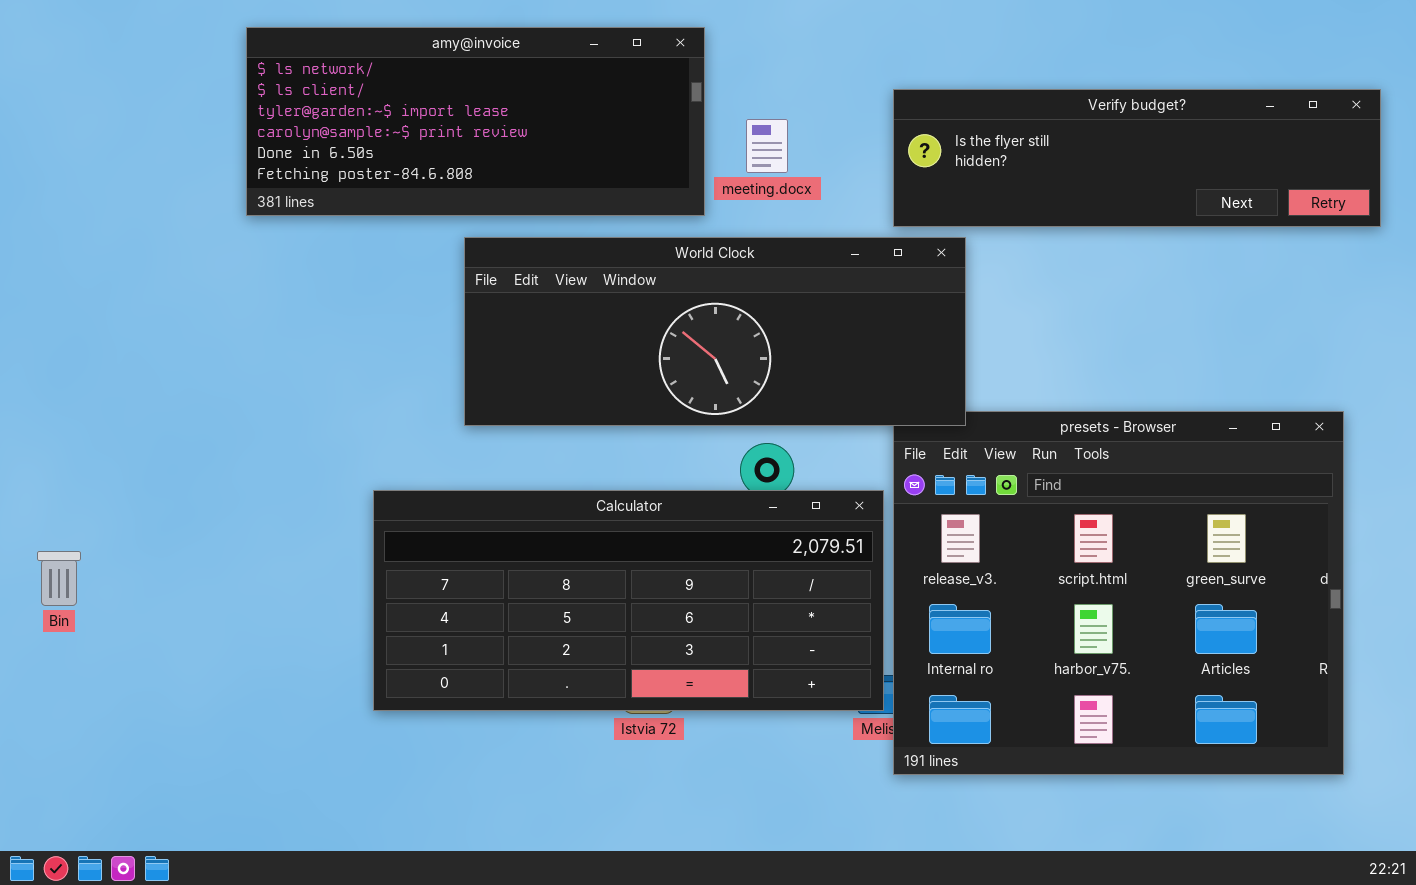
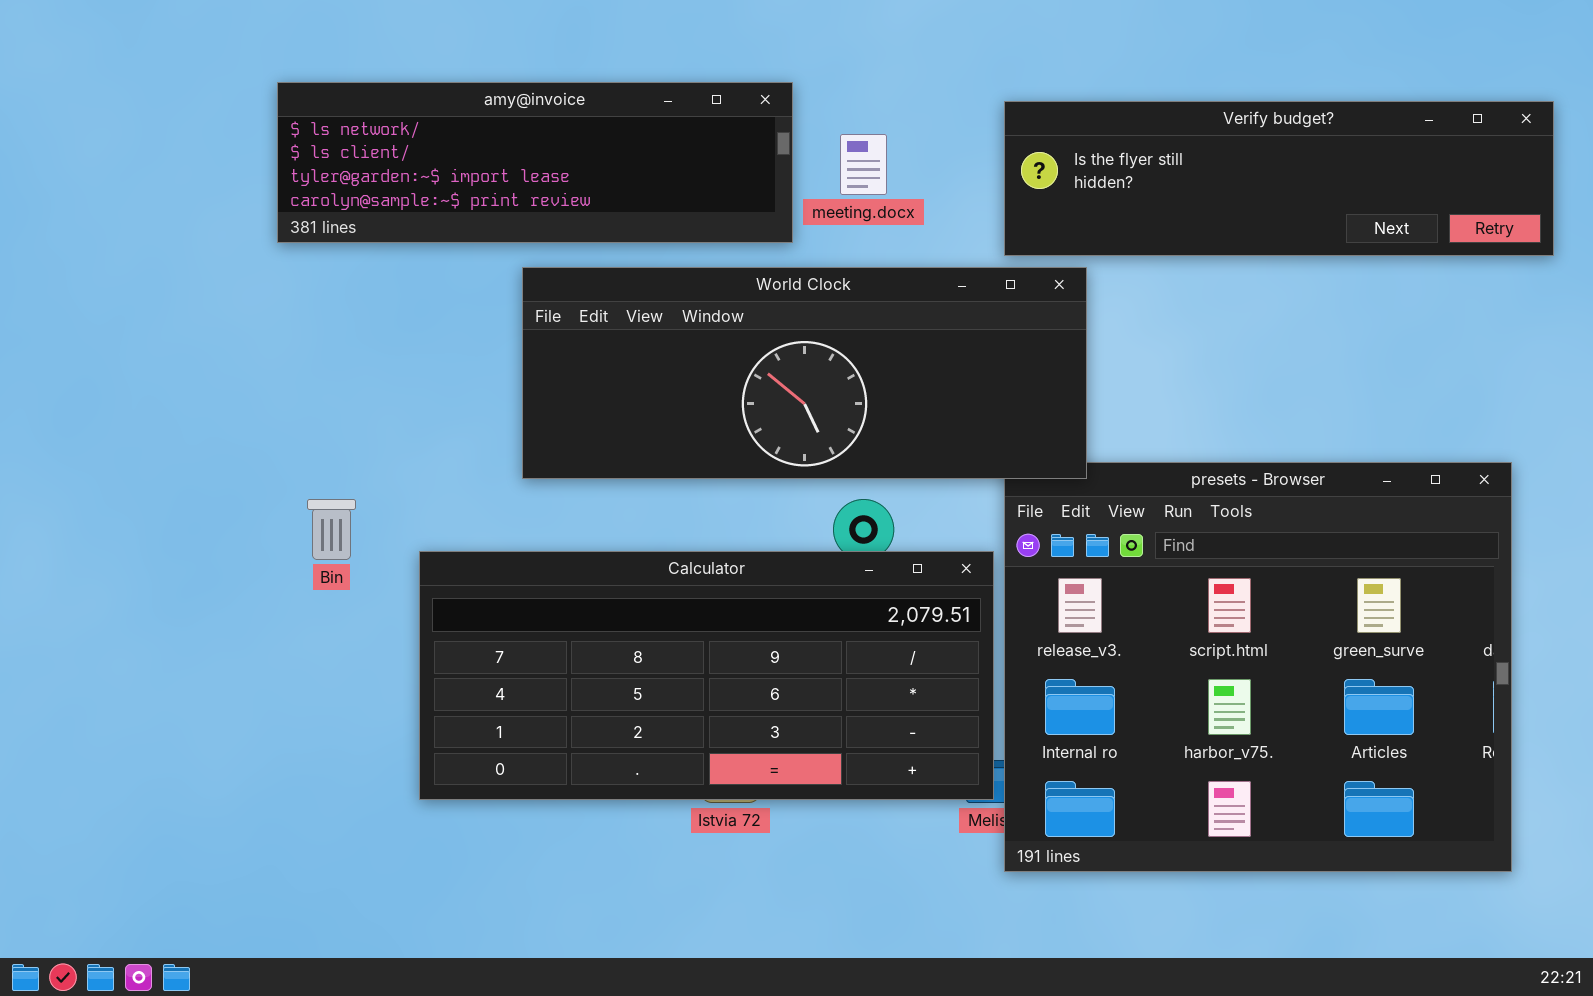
amy@invoice: [246,27,705,216] -> [277,82,793,243], resized
Bin: [37,551,81,606] -> [307,499,356,560], moved

